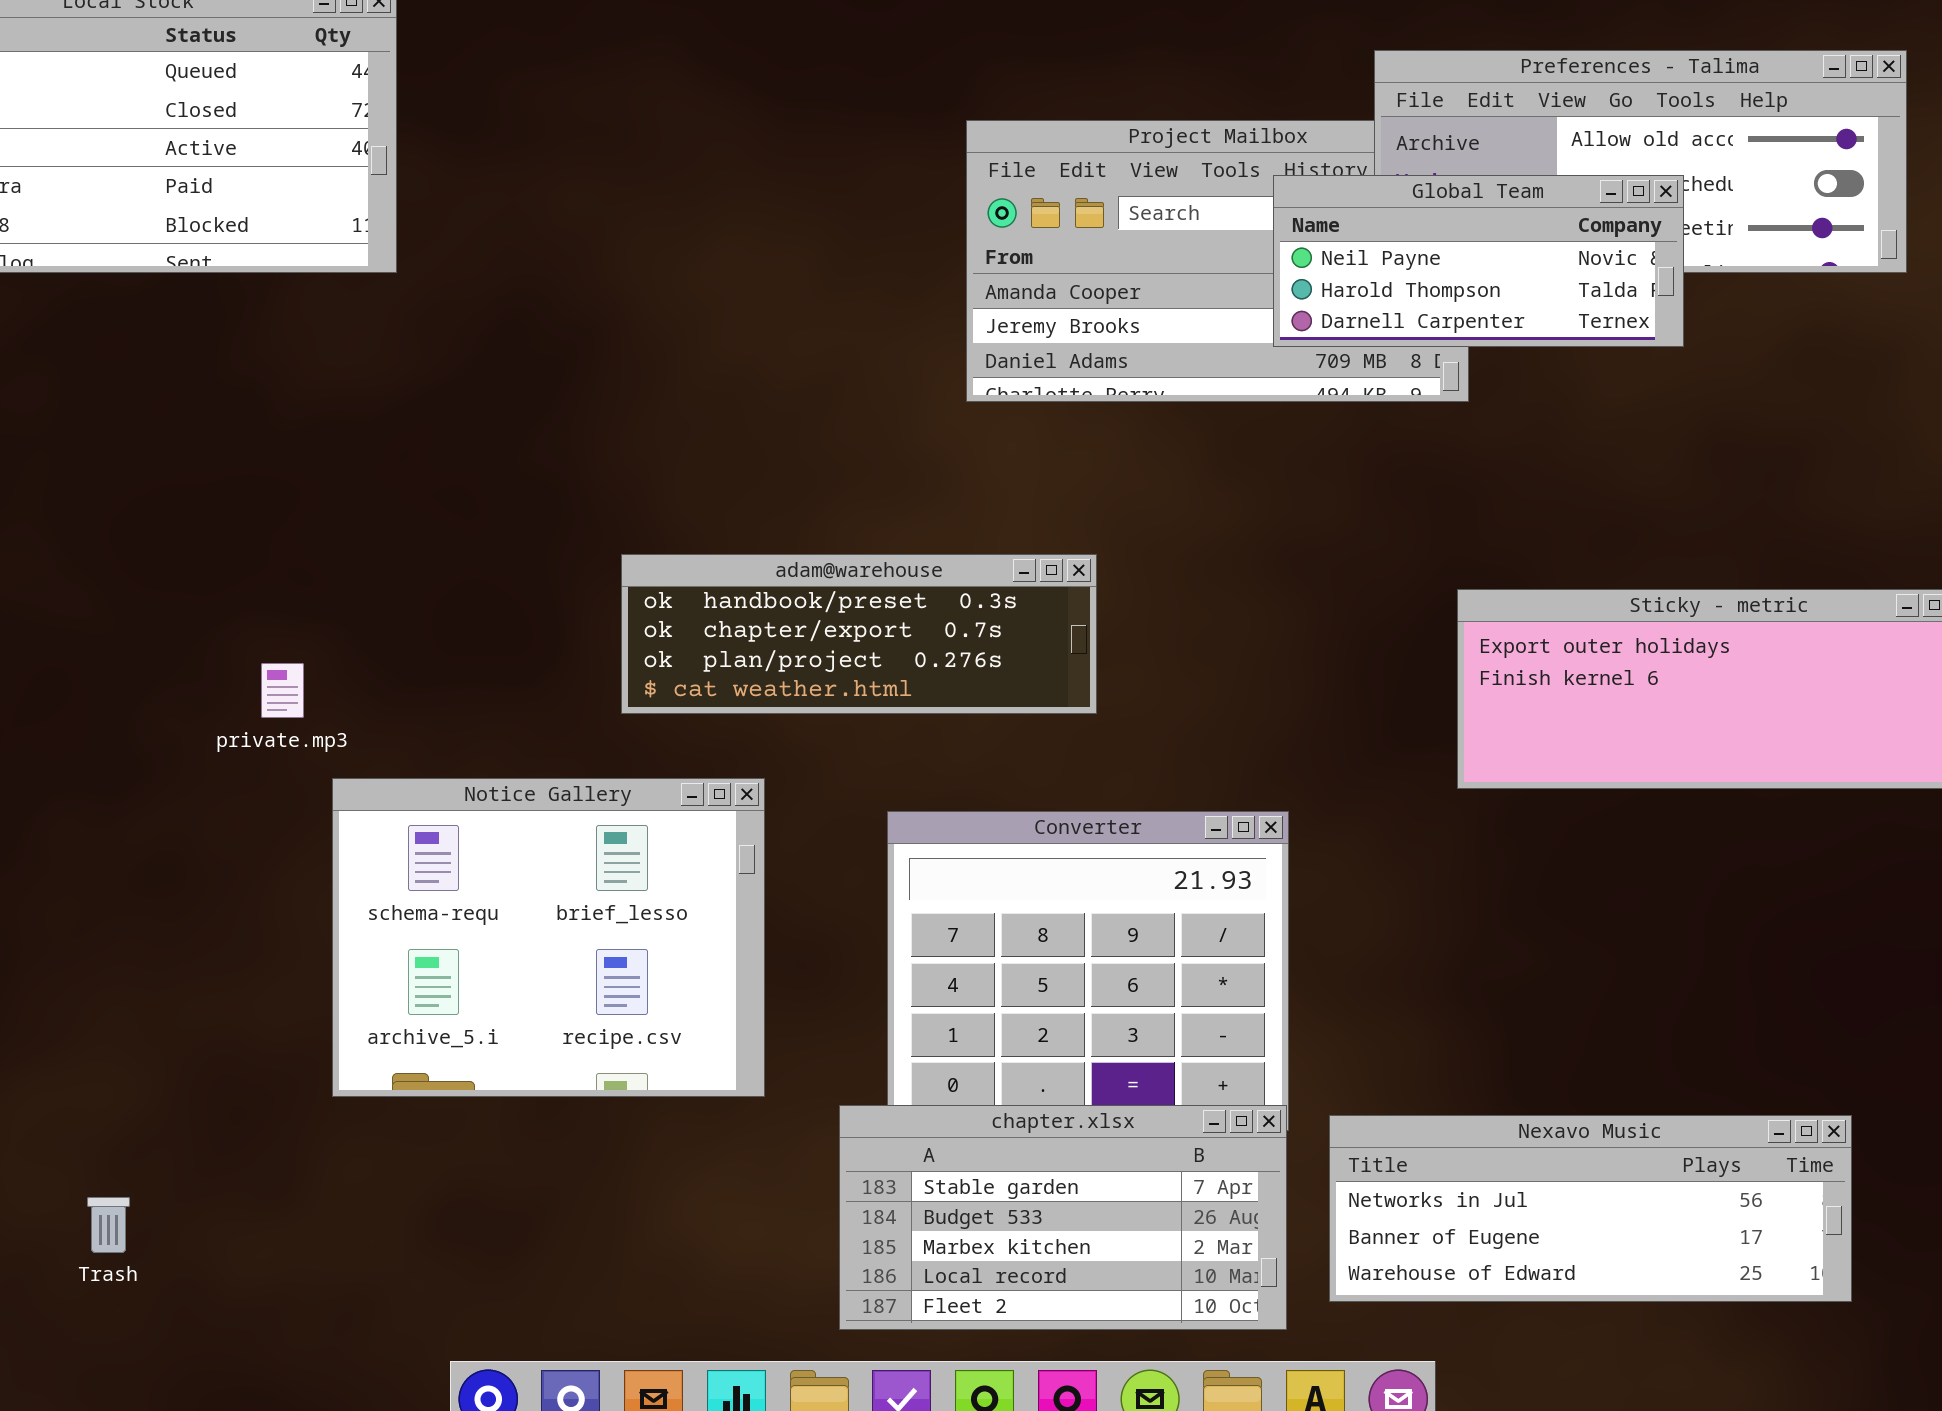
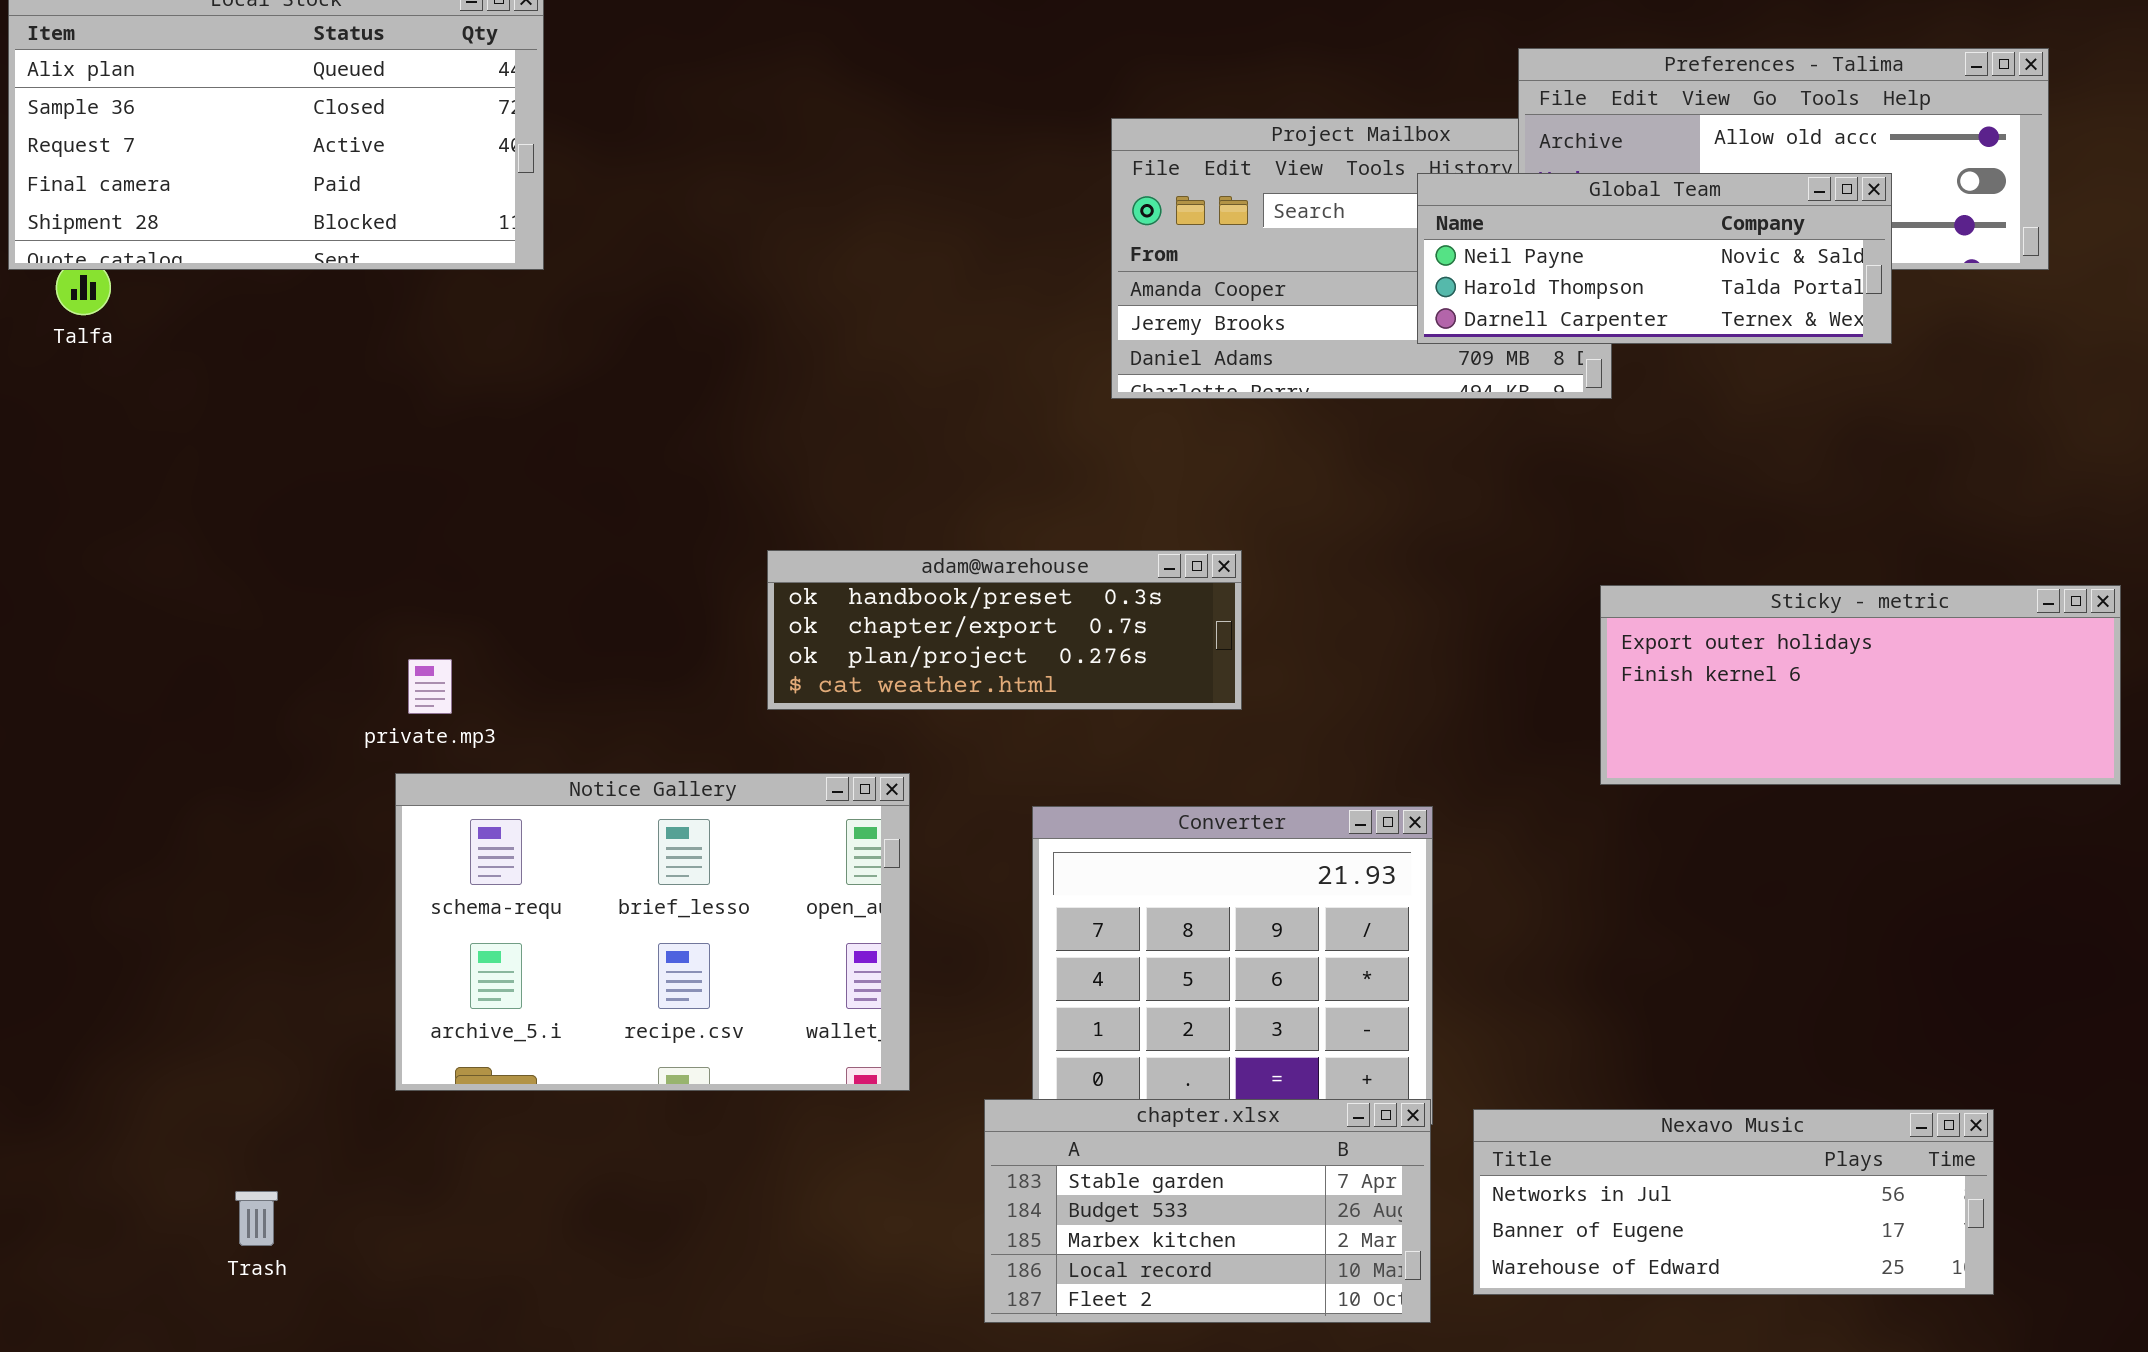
Global Team: [1273,175,1684,347] -> [1417,173,1892,344], resized
Notice Gallery: [332,778,765,1097] -> [395,773,910,1091], resized

